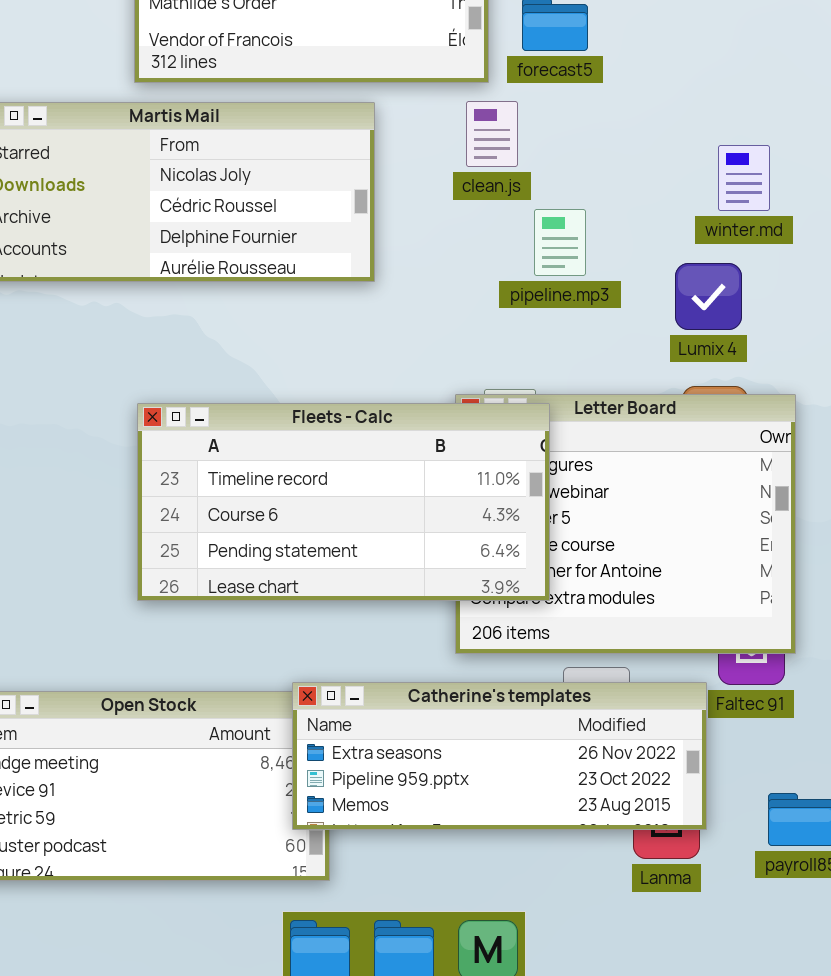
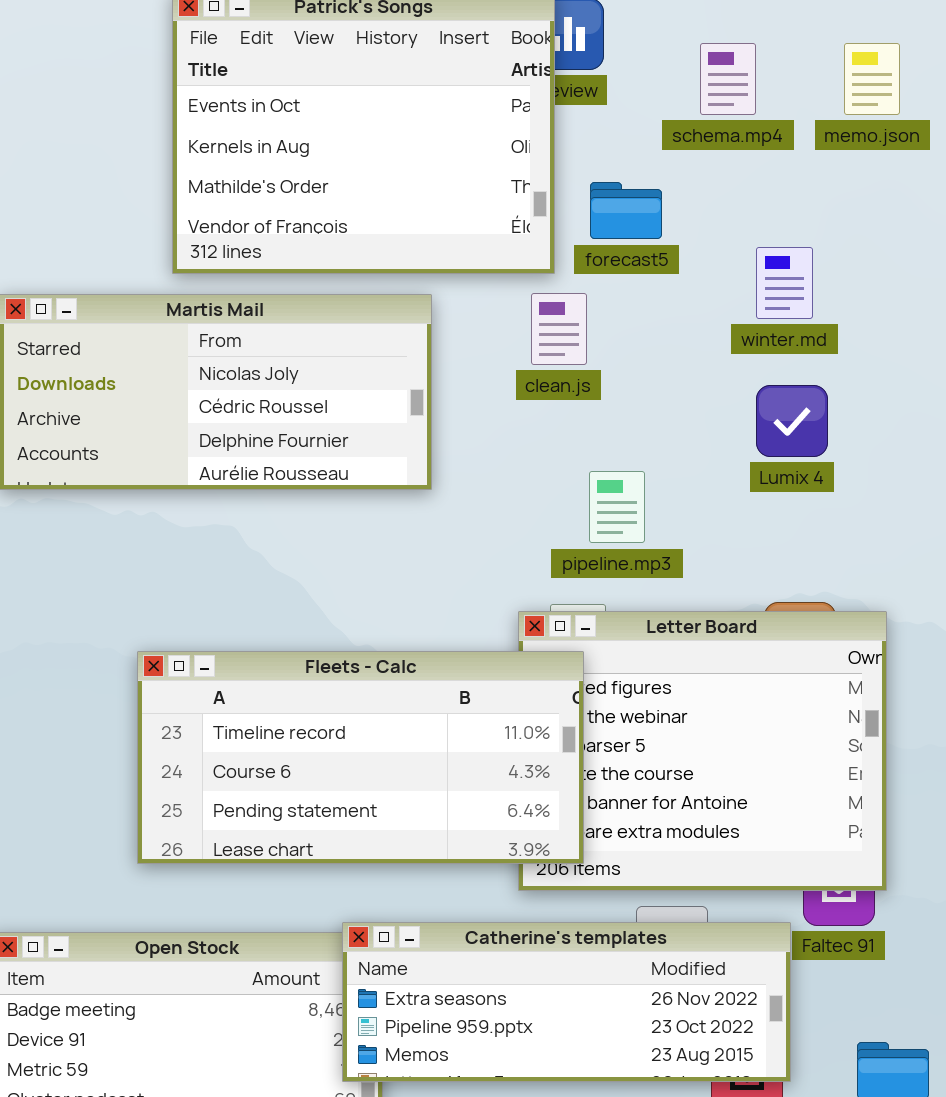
winter.md: [718,145,770,211] -> [756,247,813,319], moved
pipeline.mp3: [534,209,586,276] -> [589,471,645,543], moved
Lumix 4: [675,263,742,330] -> [756,385,828,457], moved
Fleets - Calc: [137,403,550,601] -> [137,651,584,864], moved

